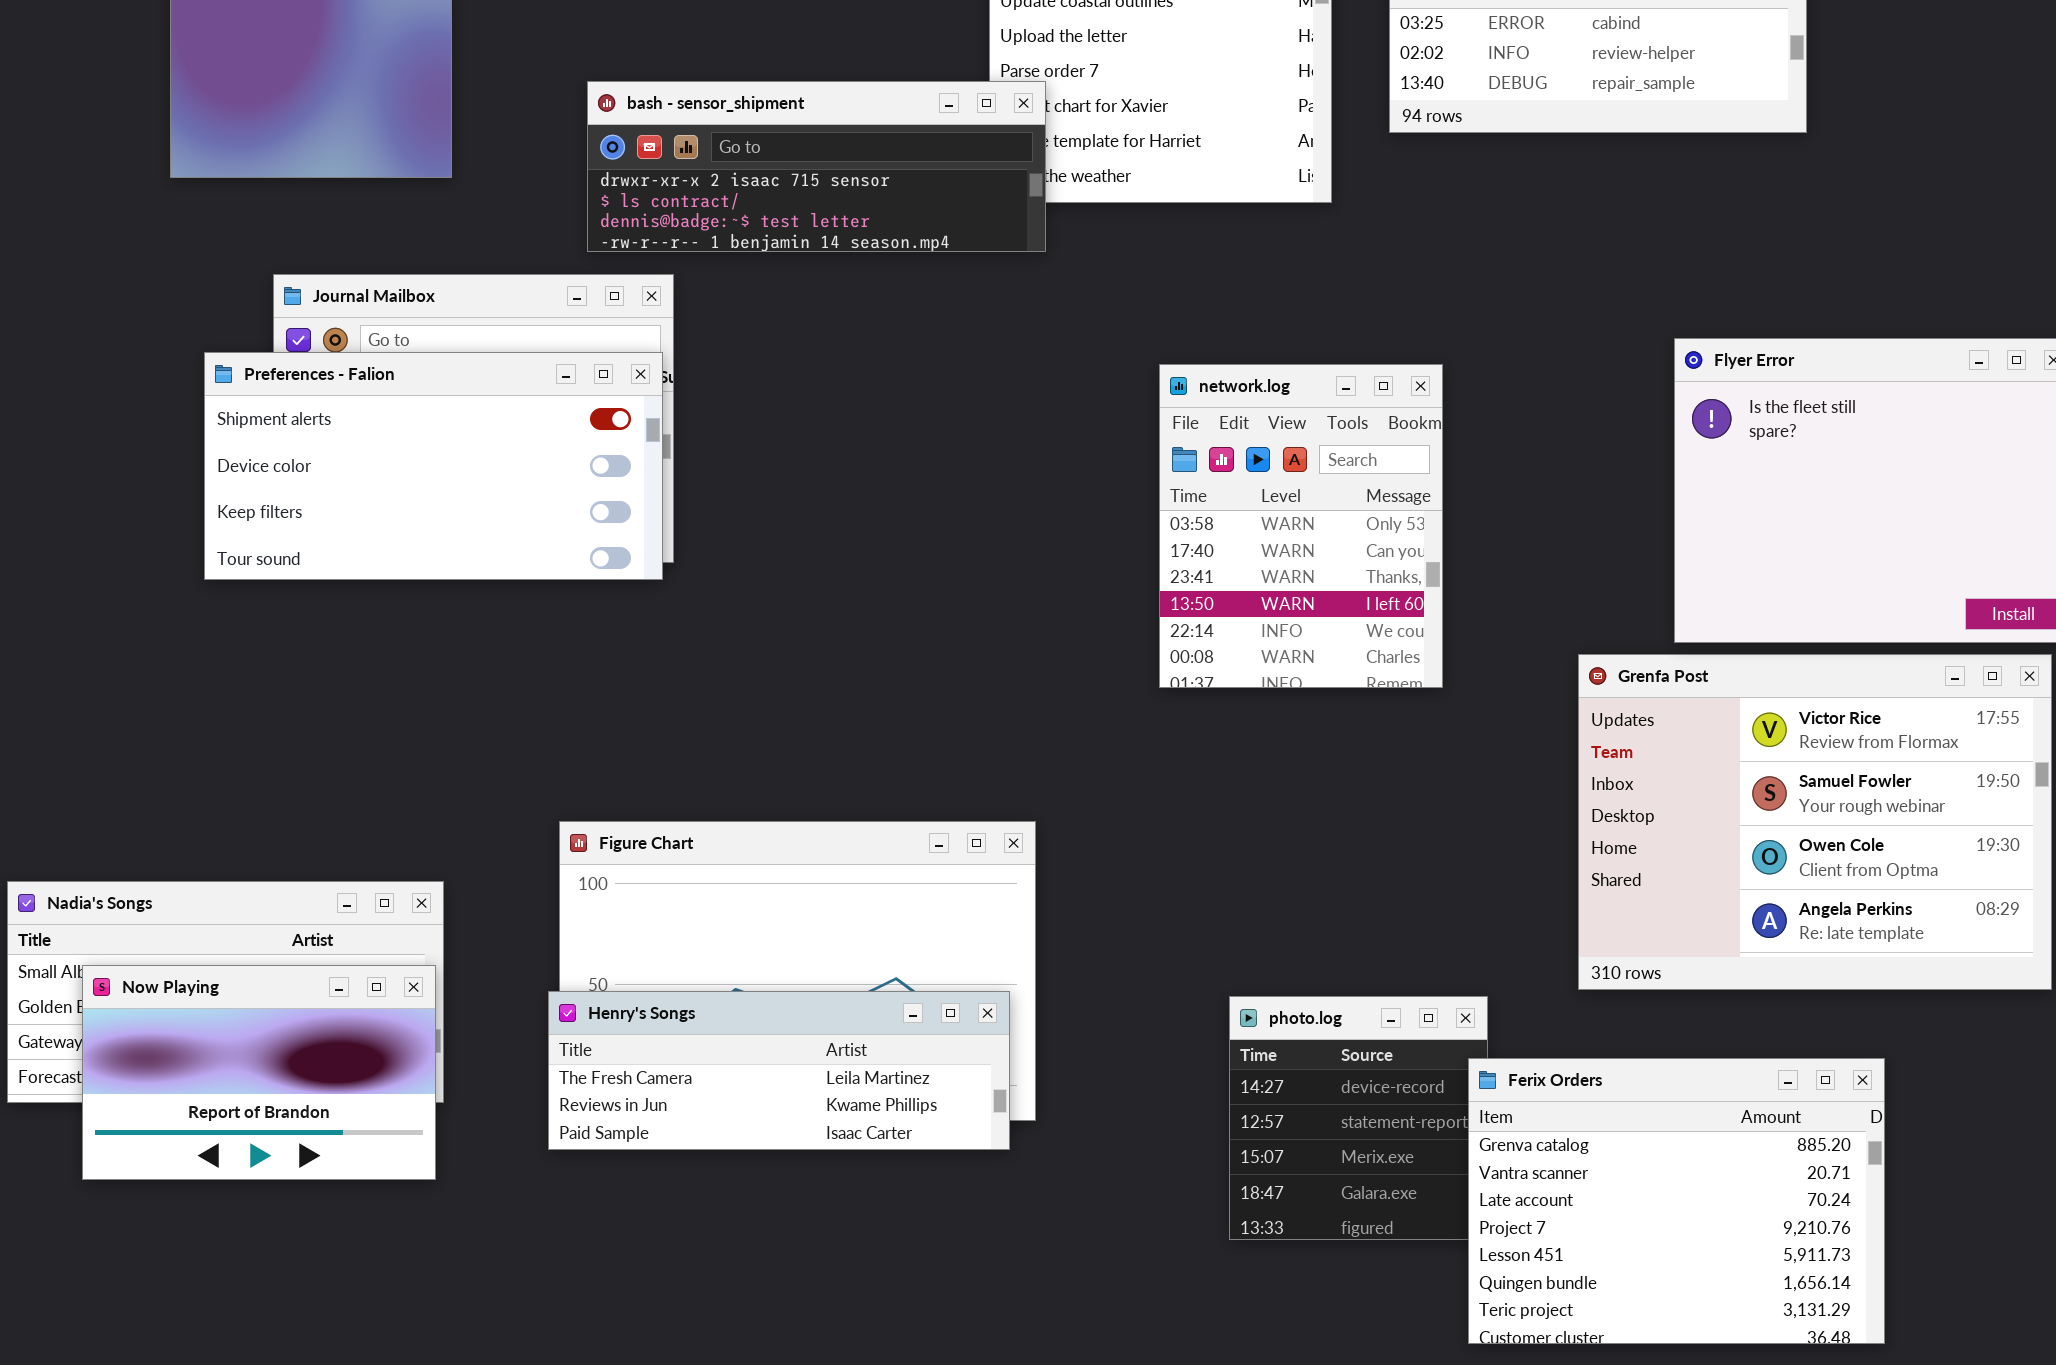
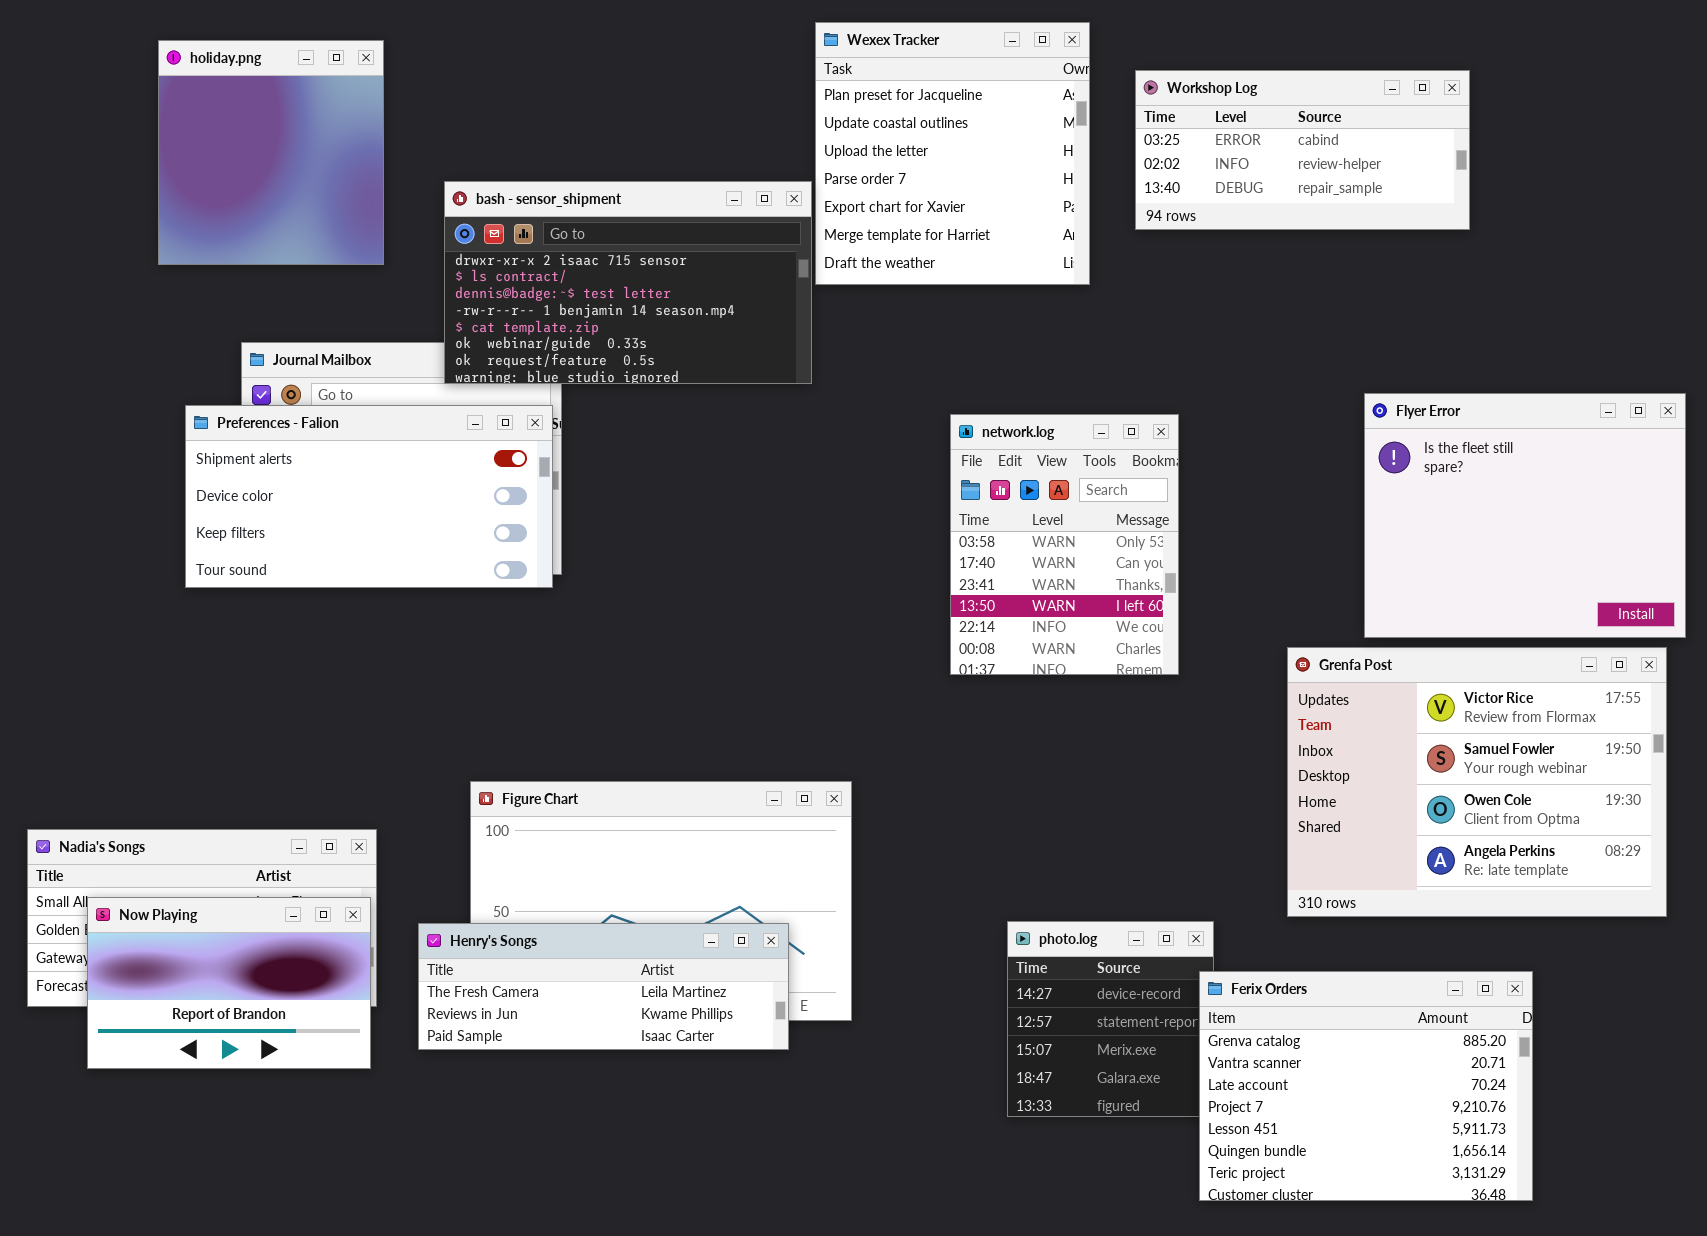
bash - sensor_shipment: [587,81,1046,252] -> [444,181,812,384], moved, resized
Henry's Songs: [548,991,1010,1150] -> [418,923,789,1050], moved

